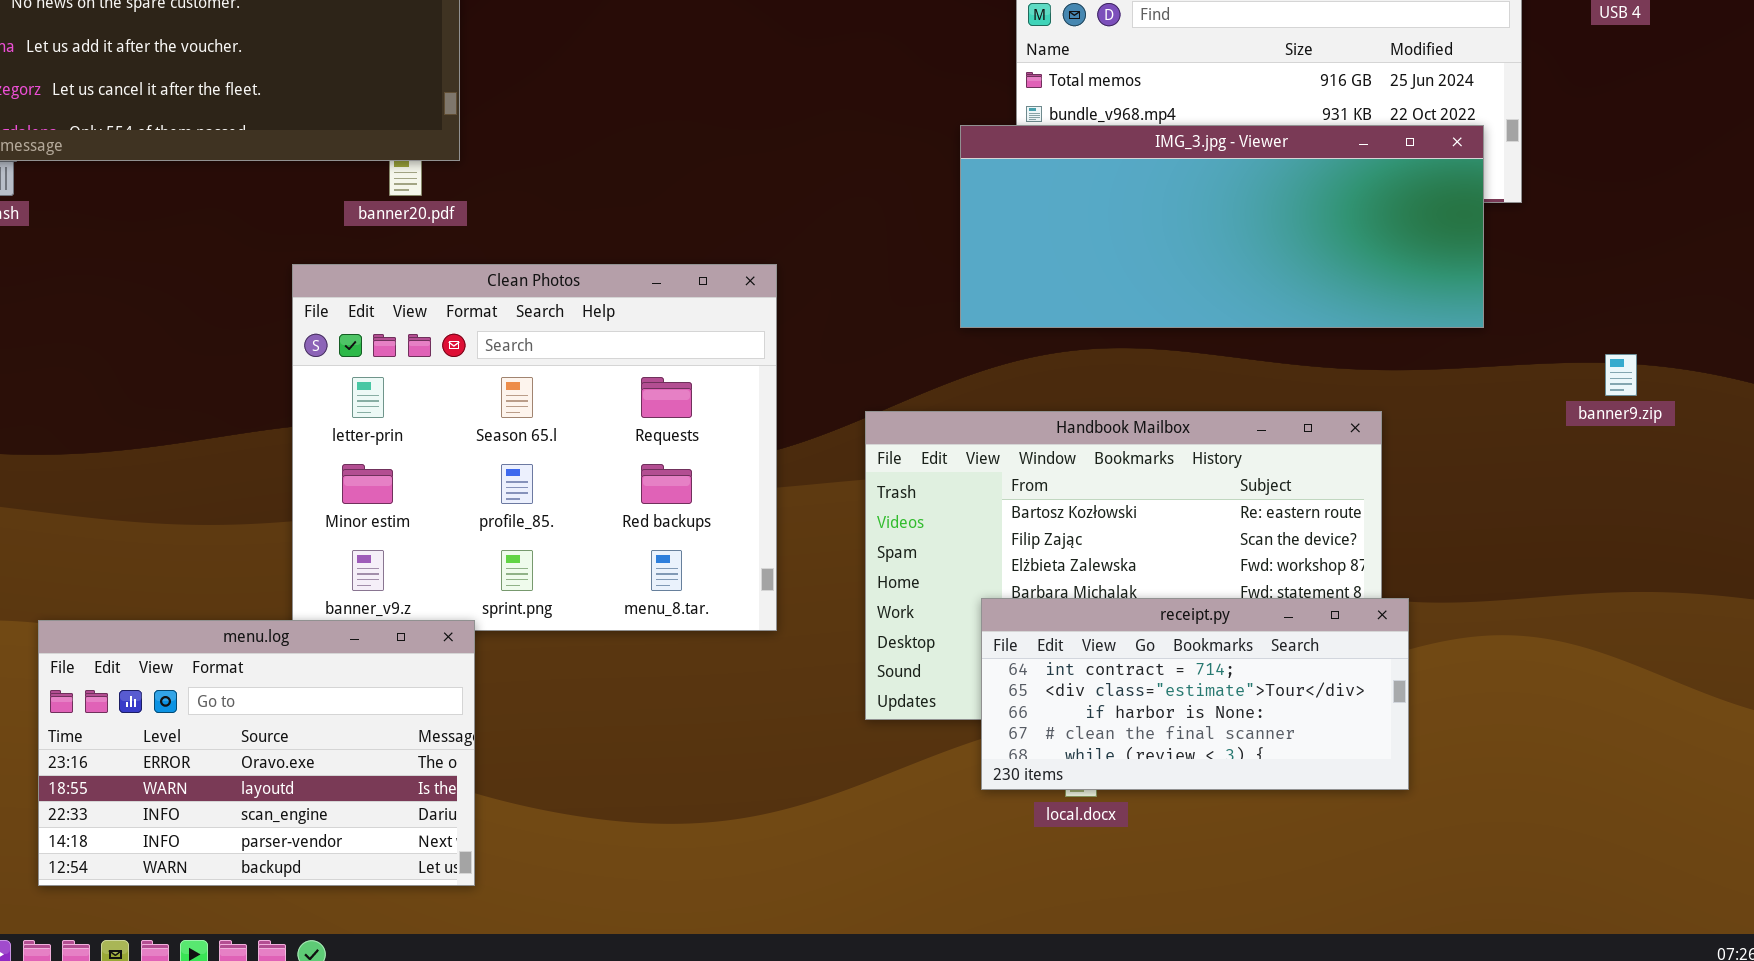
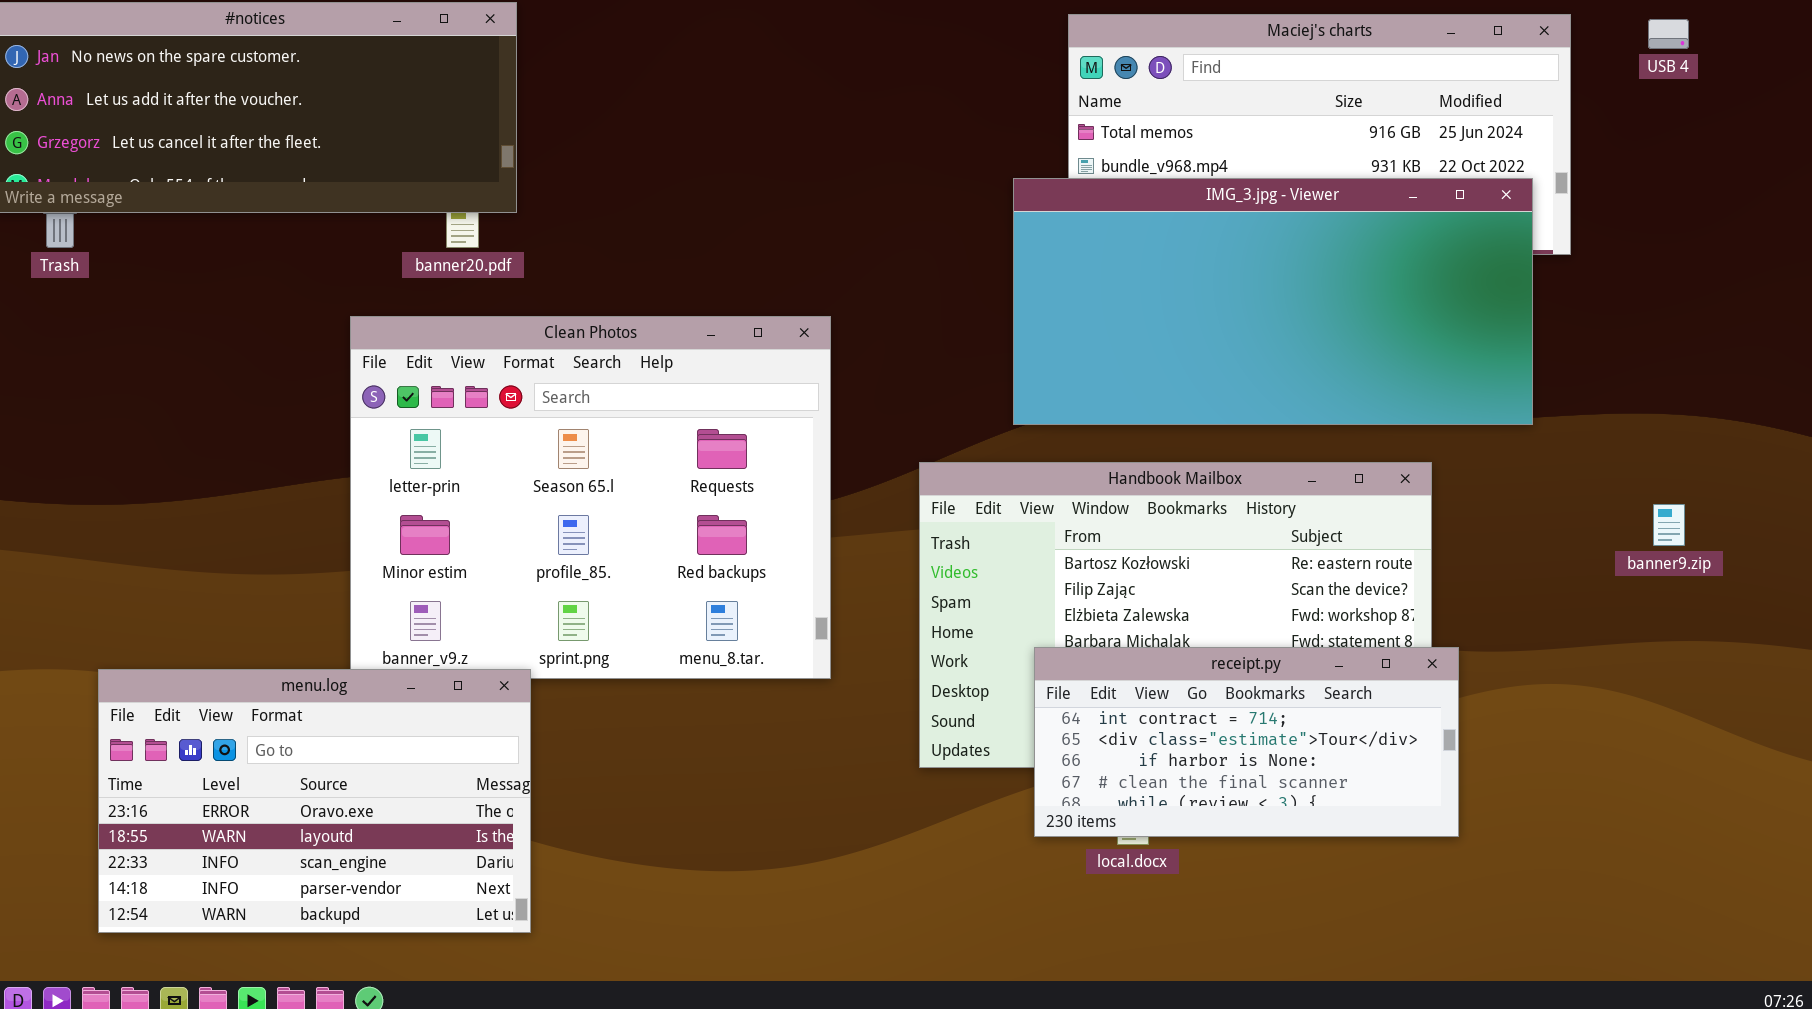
IMG_3.jpg - Viewer: [960,125,1484,328] -> [1013,178,1533,425], resized
banner9.zip: [1605,354,1637,396] -> [1653,504,1685,546], moved

